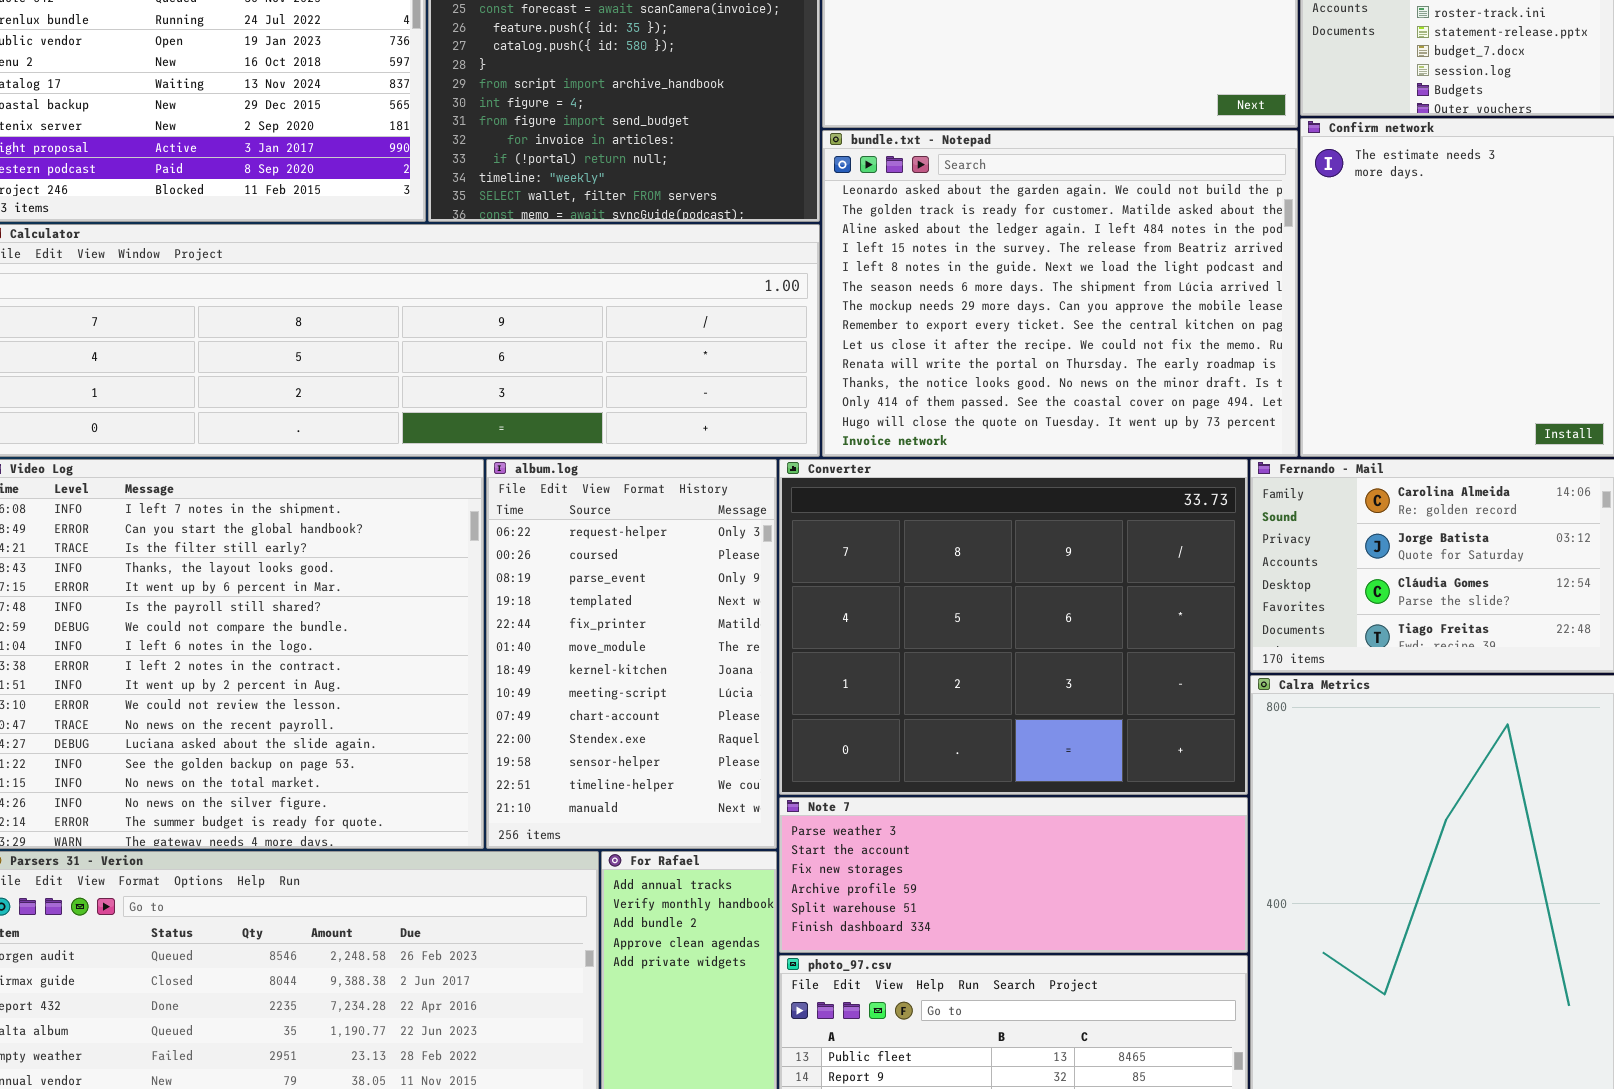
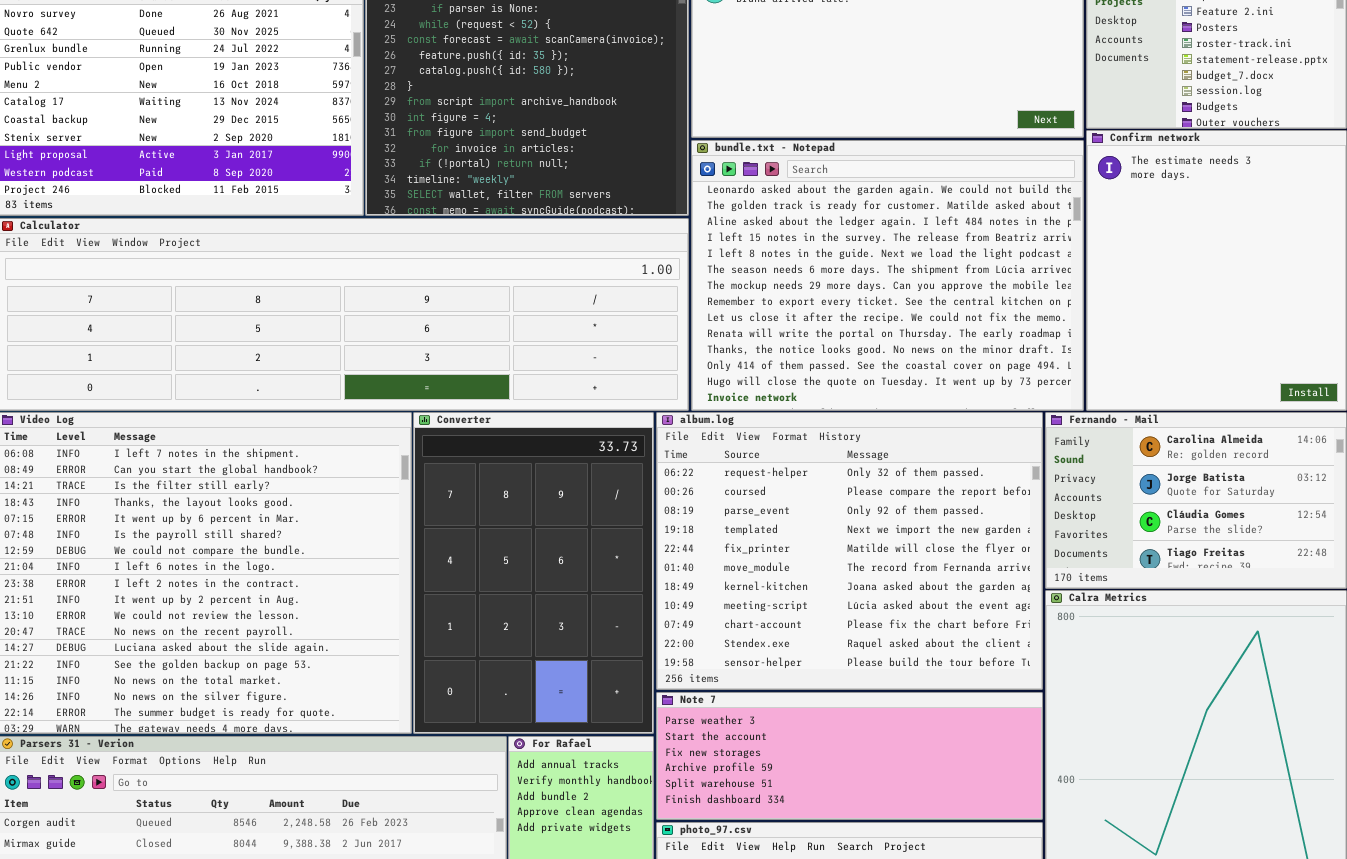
album.log: [486,459,777,849] -> [656,412,1043,690], moved, resized
Converter: [779,459,1248,795] -> [413,412,654,734], moved, resized

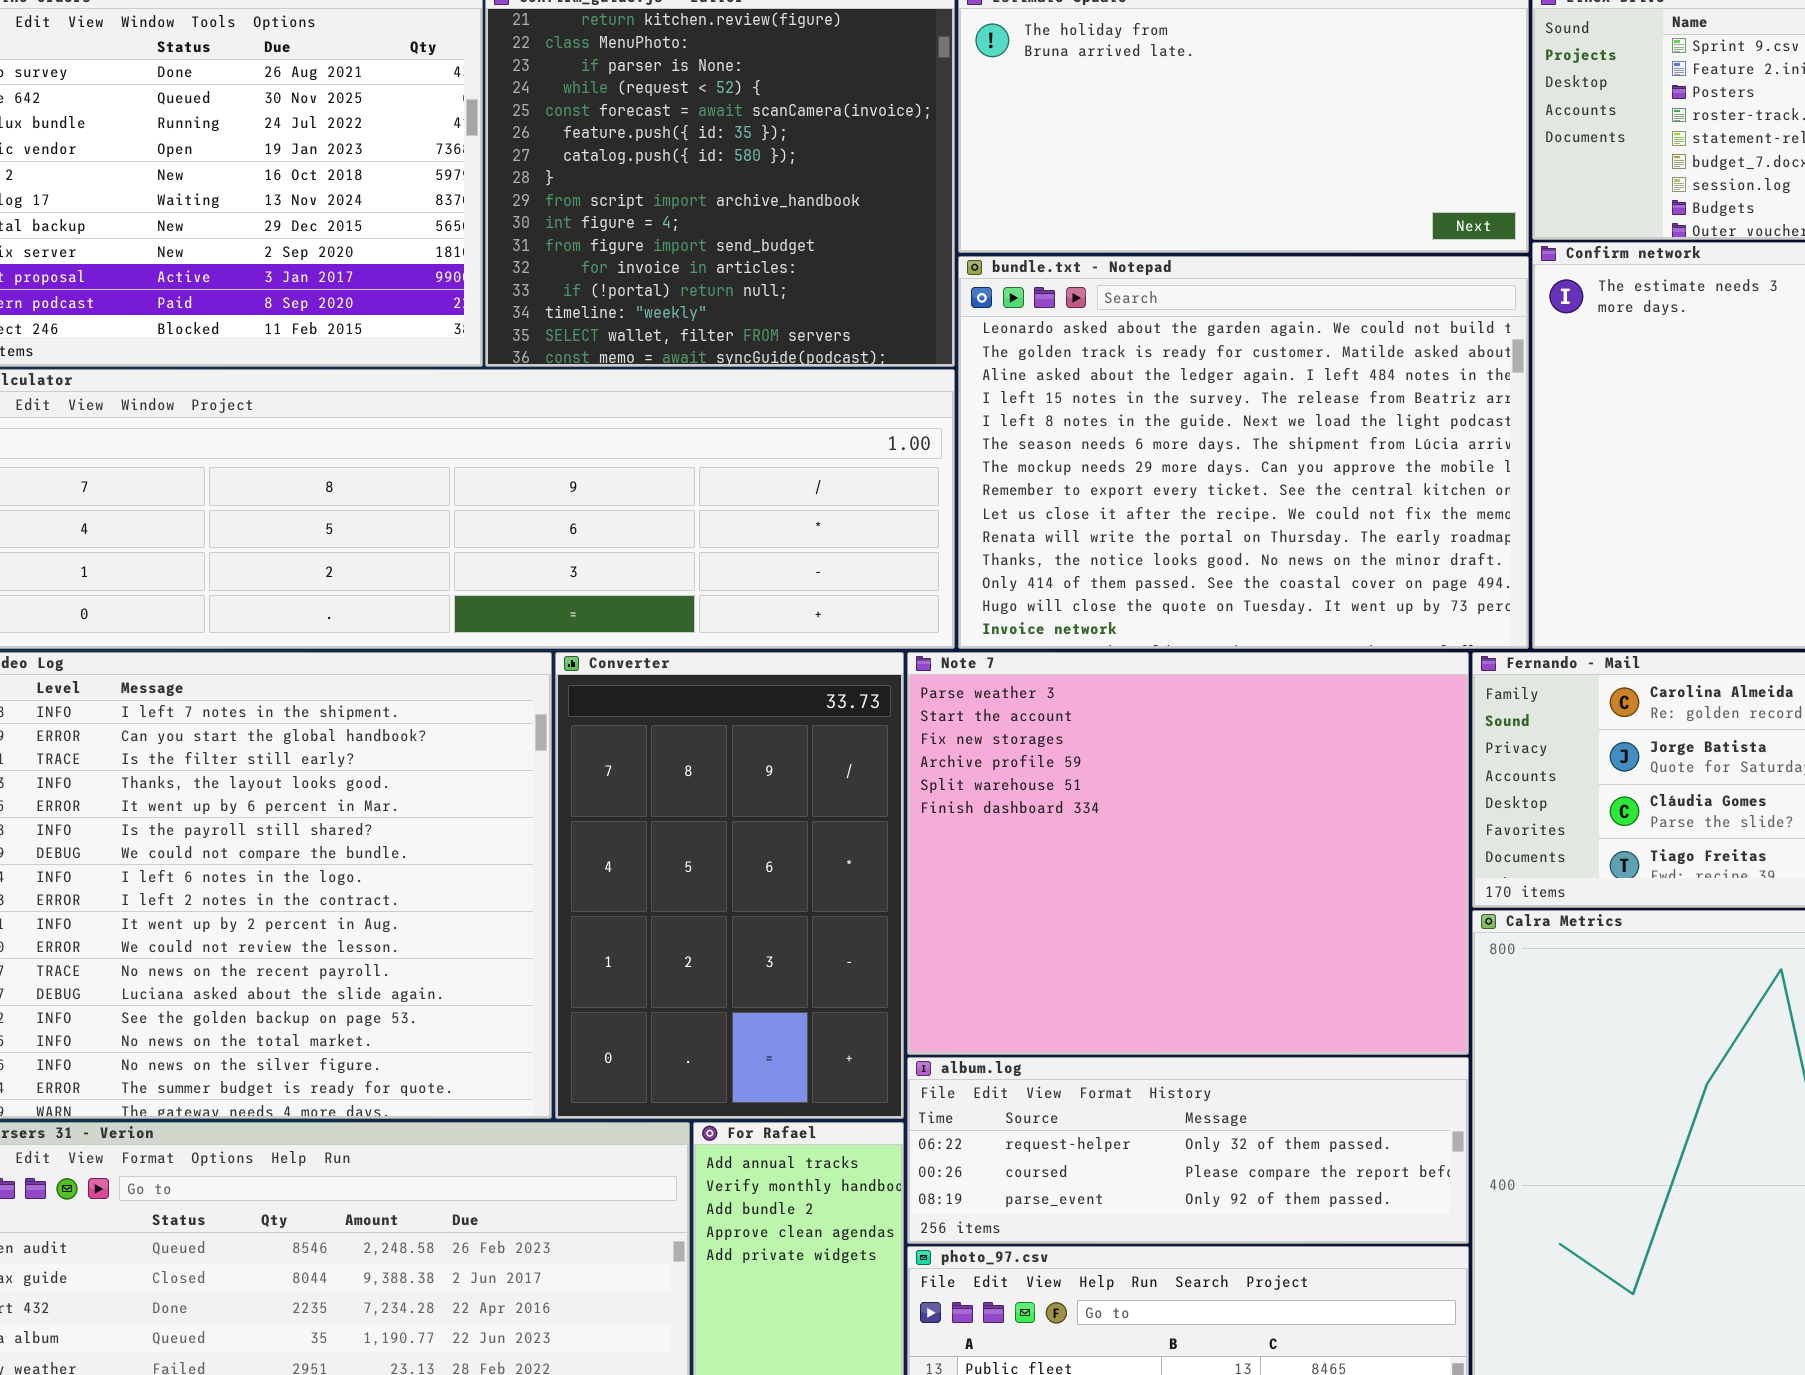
album.log: [656,412,1043,690] -> [907,1057,1469,1244], moved, resized
Note 7: [656,692,1043,820] -> [907,652,1469,1055], moved, resized

